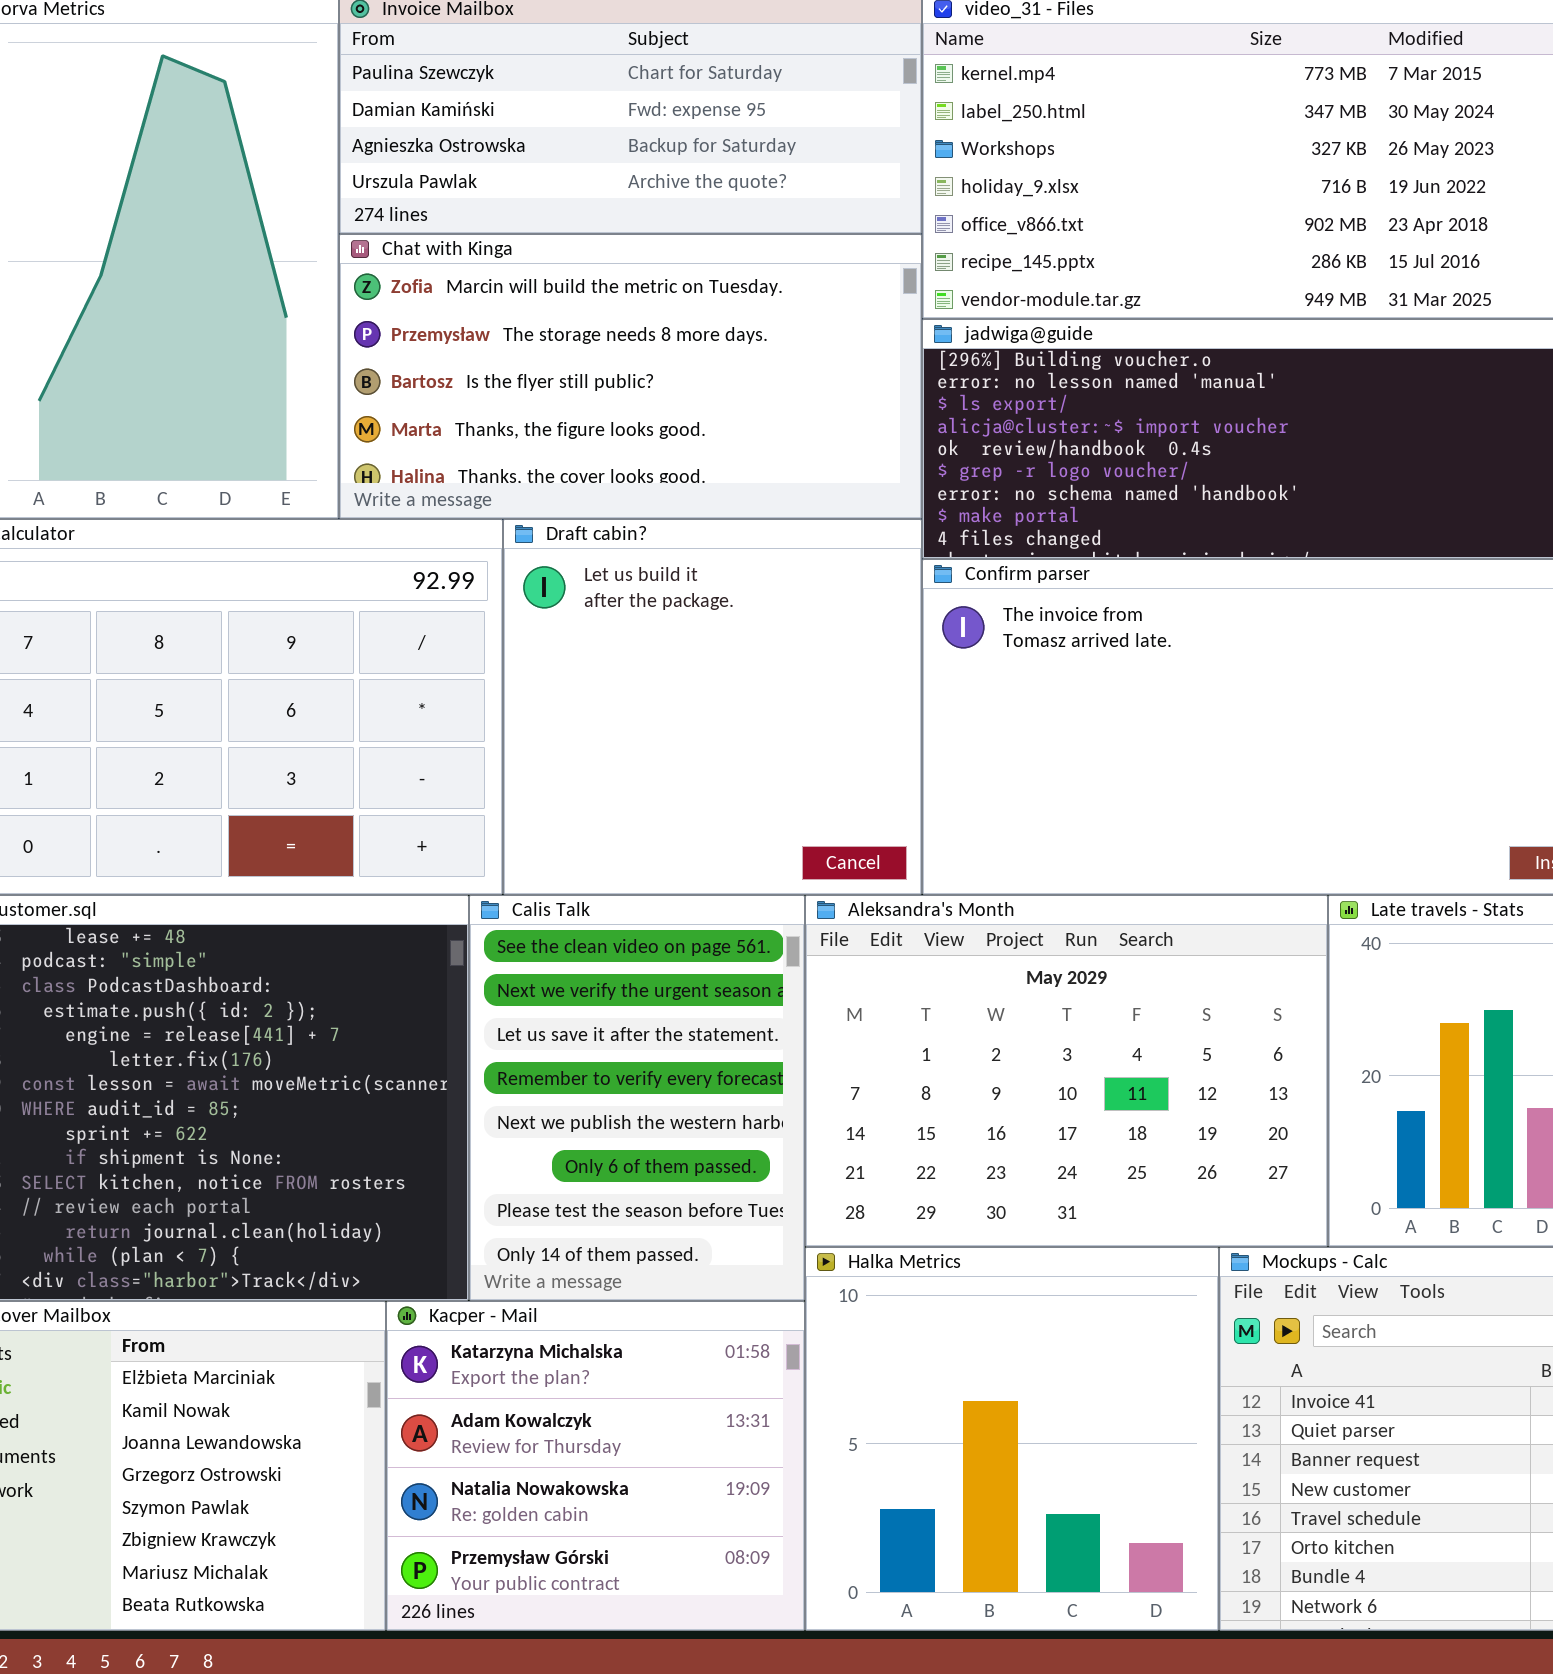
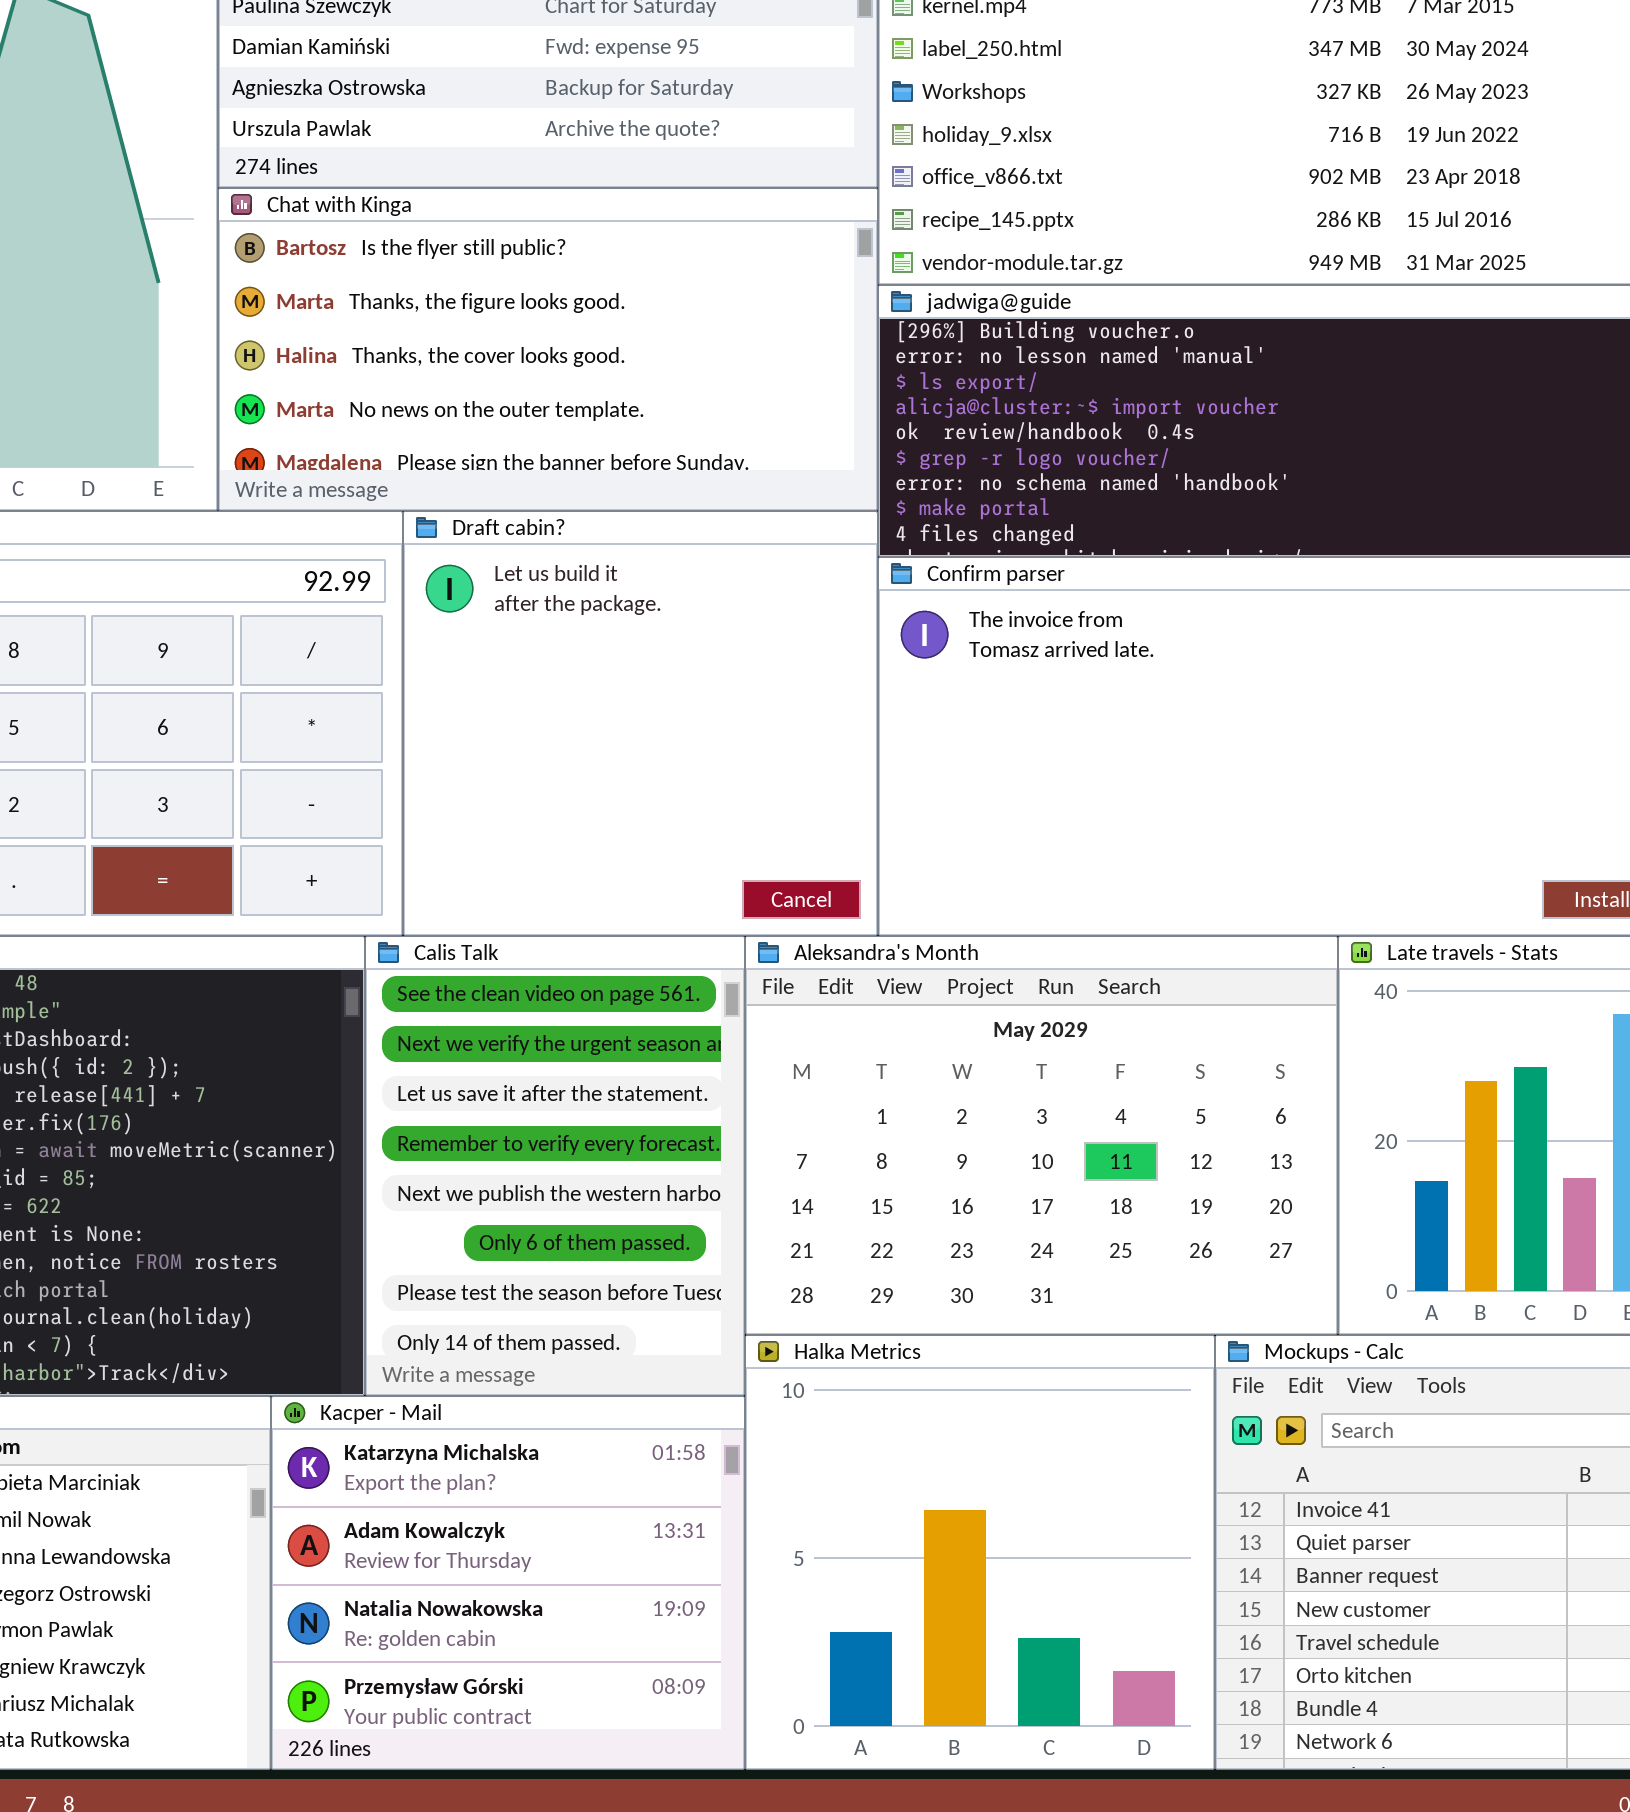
Chat with Kinga: [339,234,922,519] -> [218,188,878,511], scrolled down 2 rows

